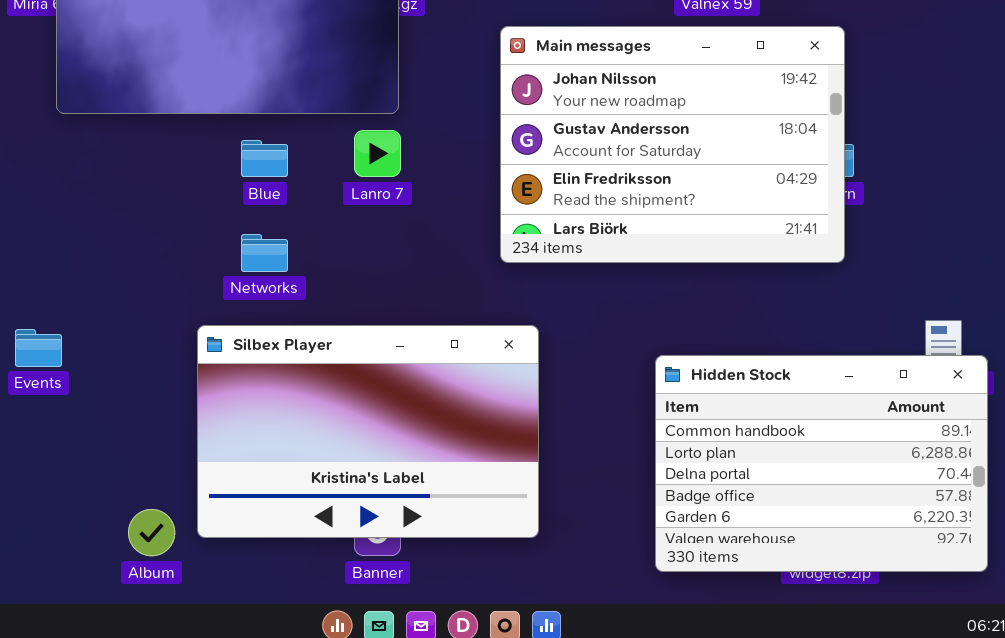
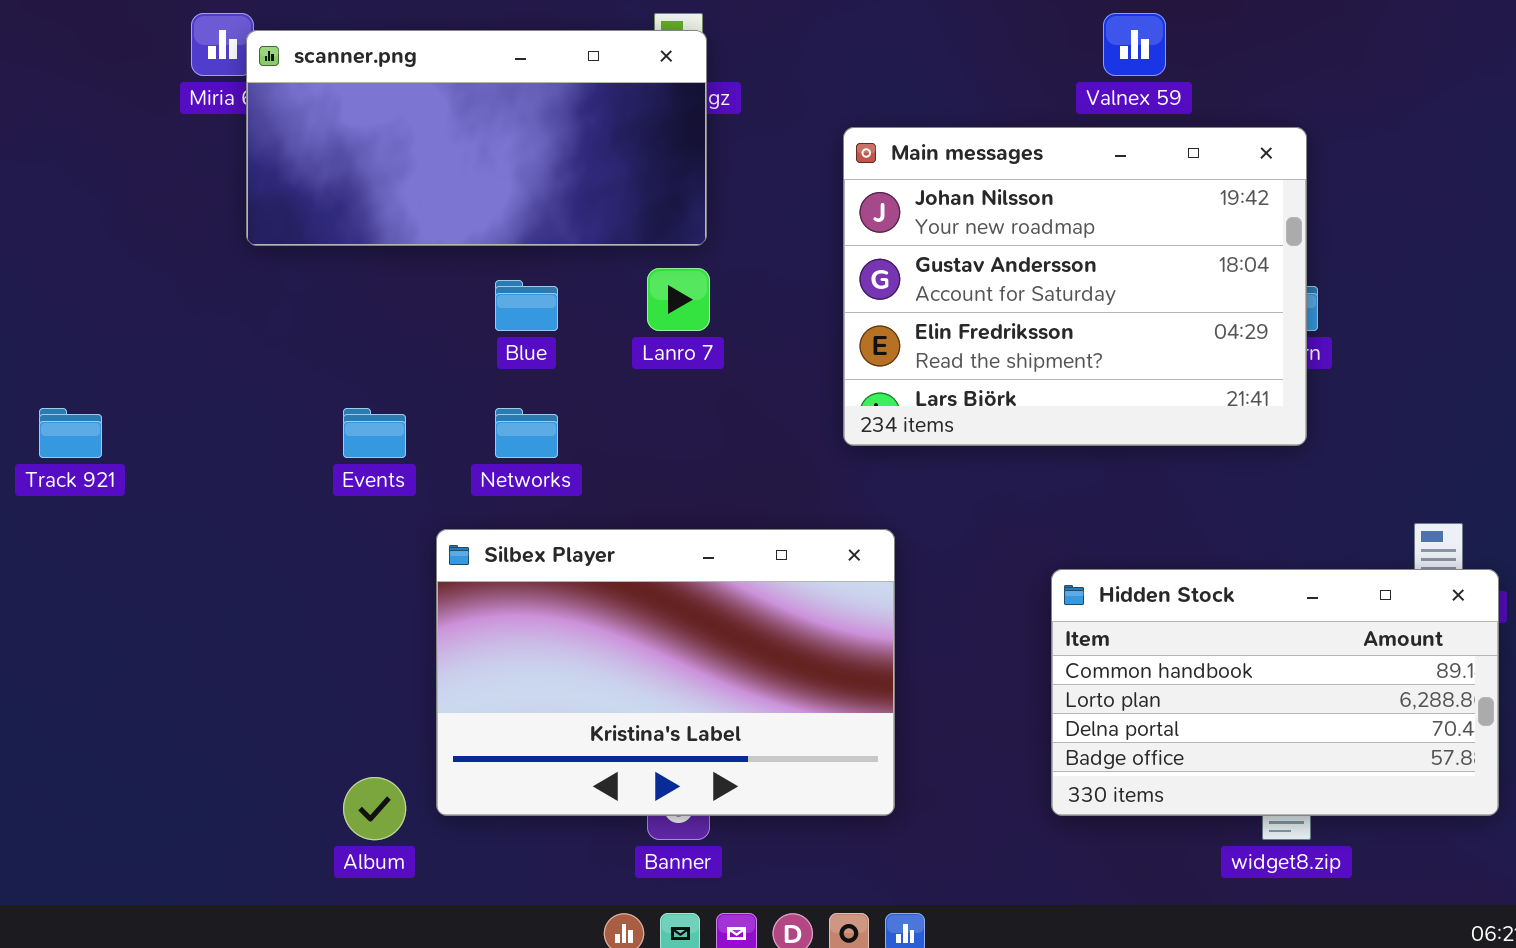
Events: [15,329,62,367] -> [343,408,406,458], moved
Hidden Stock: [655,355,988,572] -> [1051,569,1499,816], resized

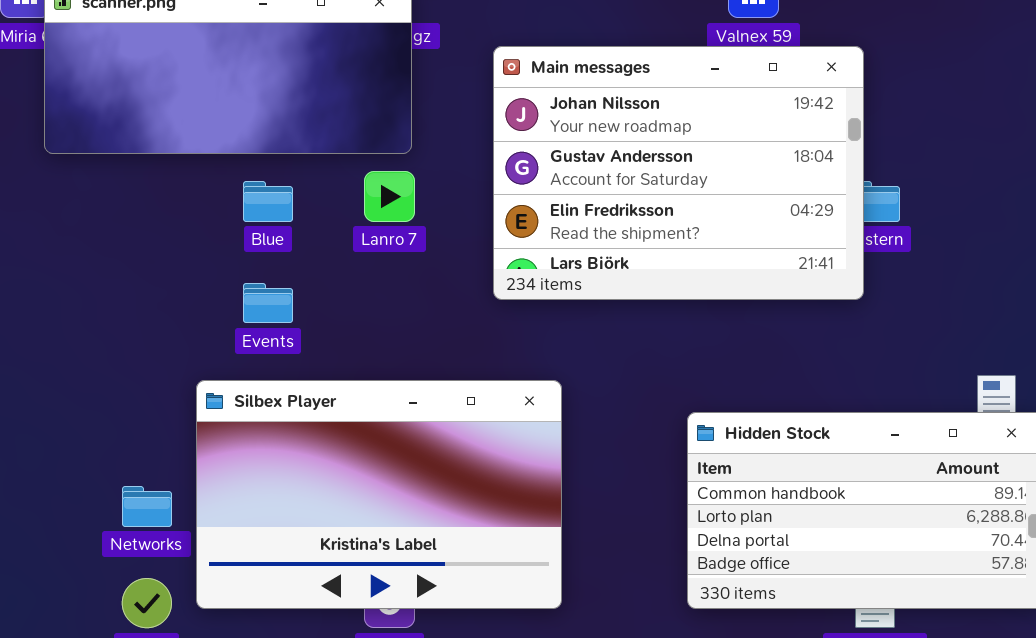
Main messages: [843,127,1307,446] -> [493,46,864,300], moved
Events: [343,408,406,458] -> [243,283,293,323], moved
Networks: [495,408,558,458] -> [122,486,172,527], moved

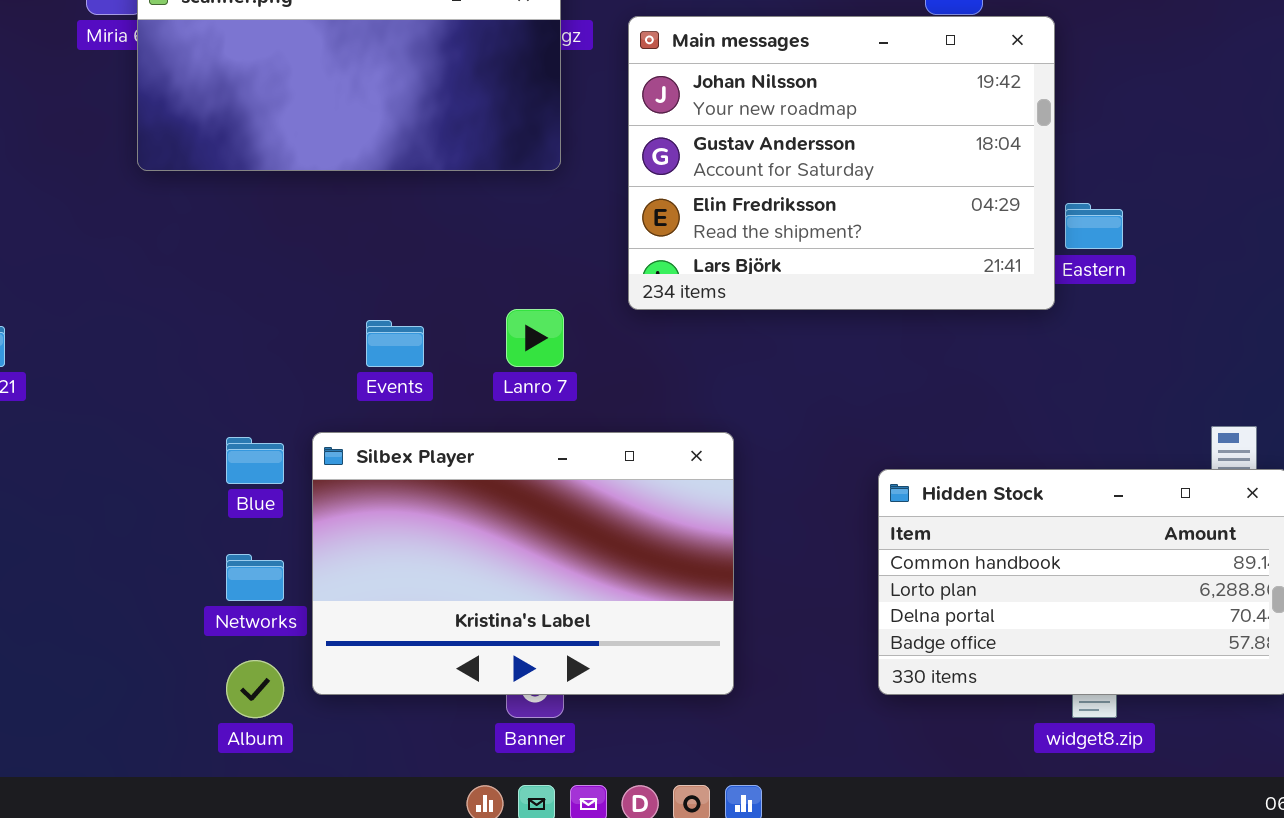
Main messages: [493,46,864,300] -> [628,16,1055,310], moved
Lanro 7: [364,171,415,222] -> [506,309,564,367], moved
Blue: [243,181,293,222] -> [226,437,284,484], moved

